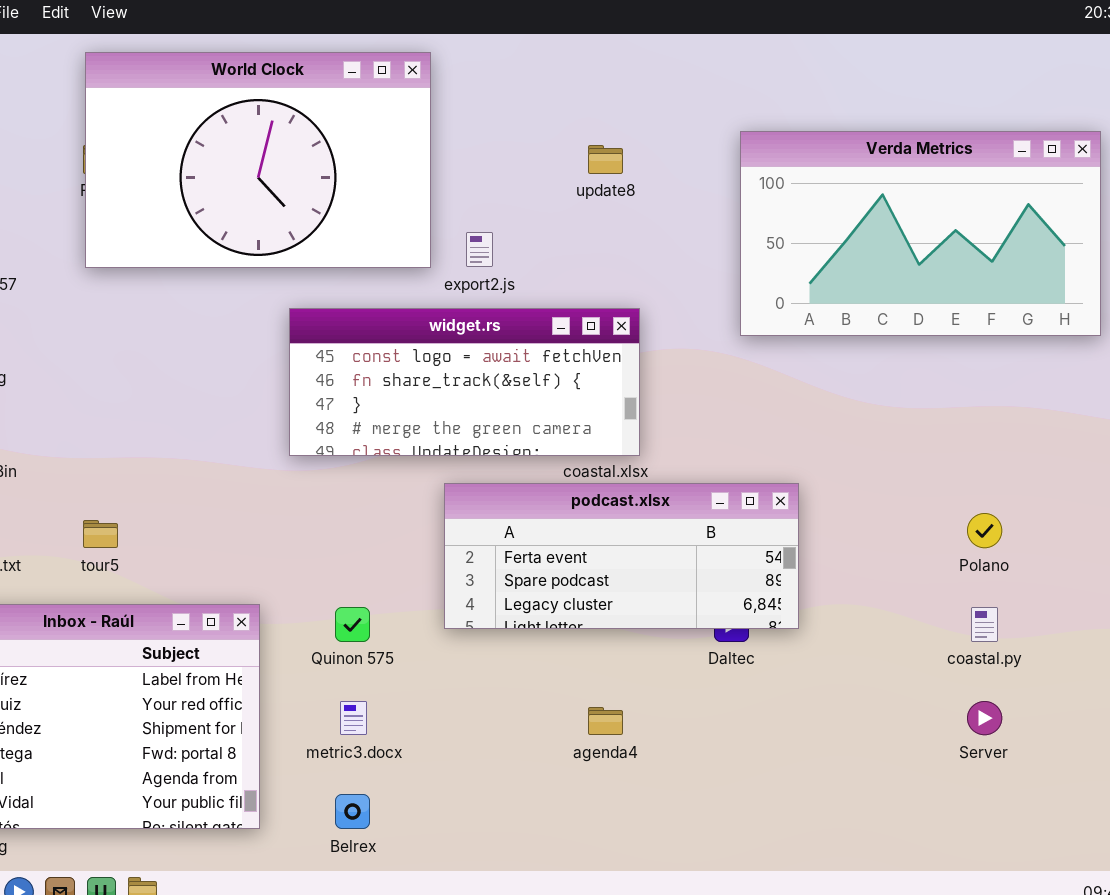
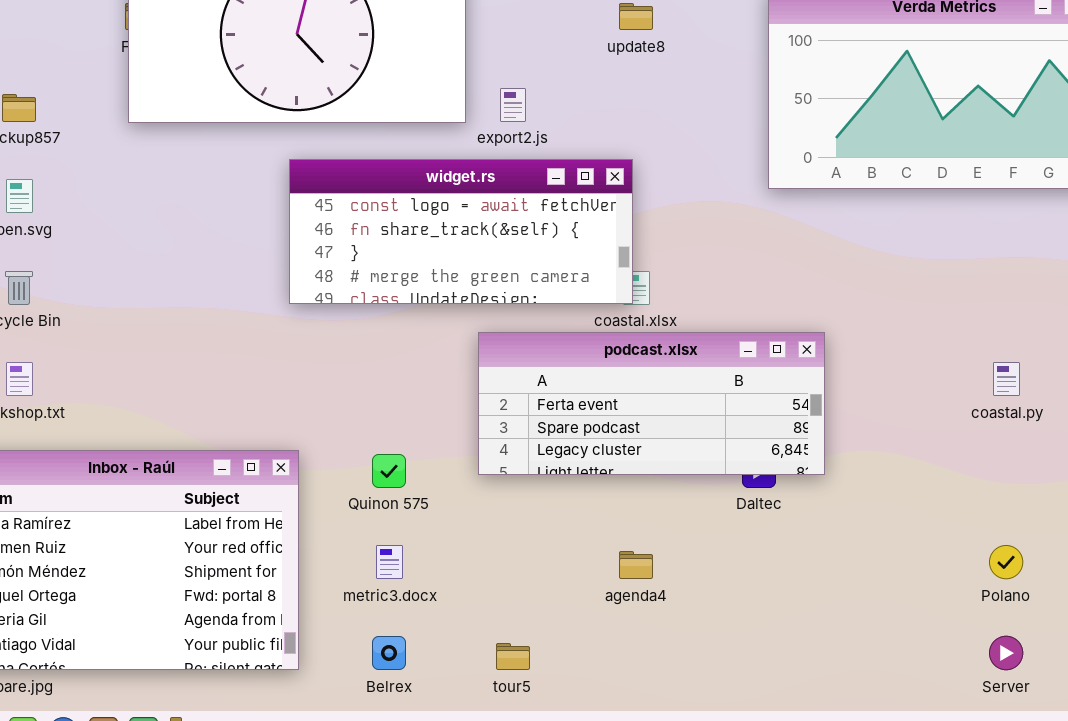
widget.rs: [289,308,640,456] -> [289,159,633,304], moved
Polano: [967,513,1002,548] -> [989,545,1023,579], moved
tour5: [83,520,118,548] -> [496,643,530,670], moved
coastal.py: [971,607,998,642] -> [993,362,1020,396], moved
Server: [967,701,1002,735] -> [989,636,1023,670], moved

